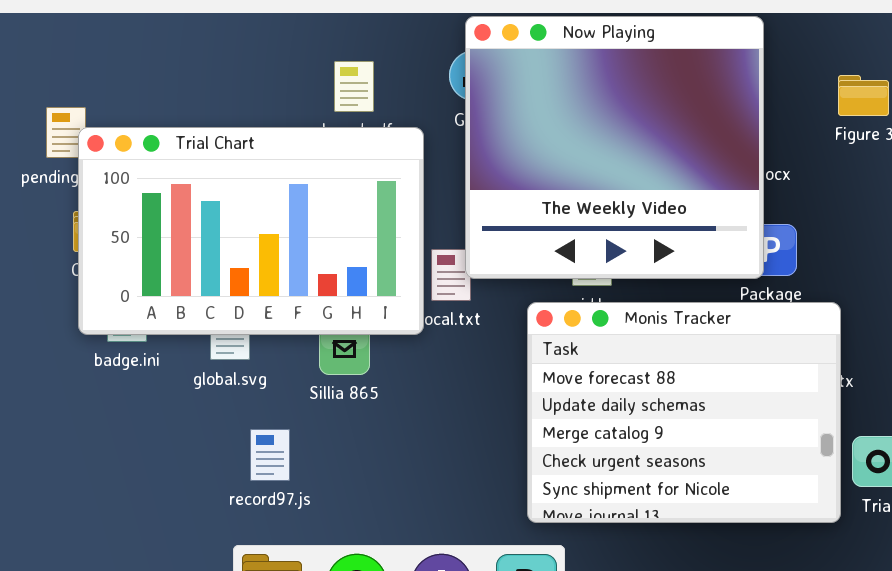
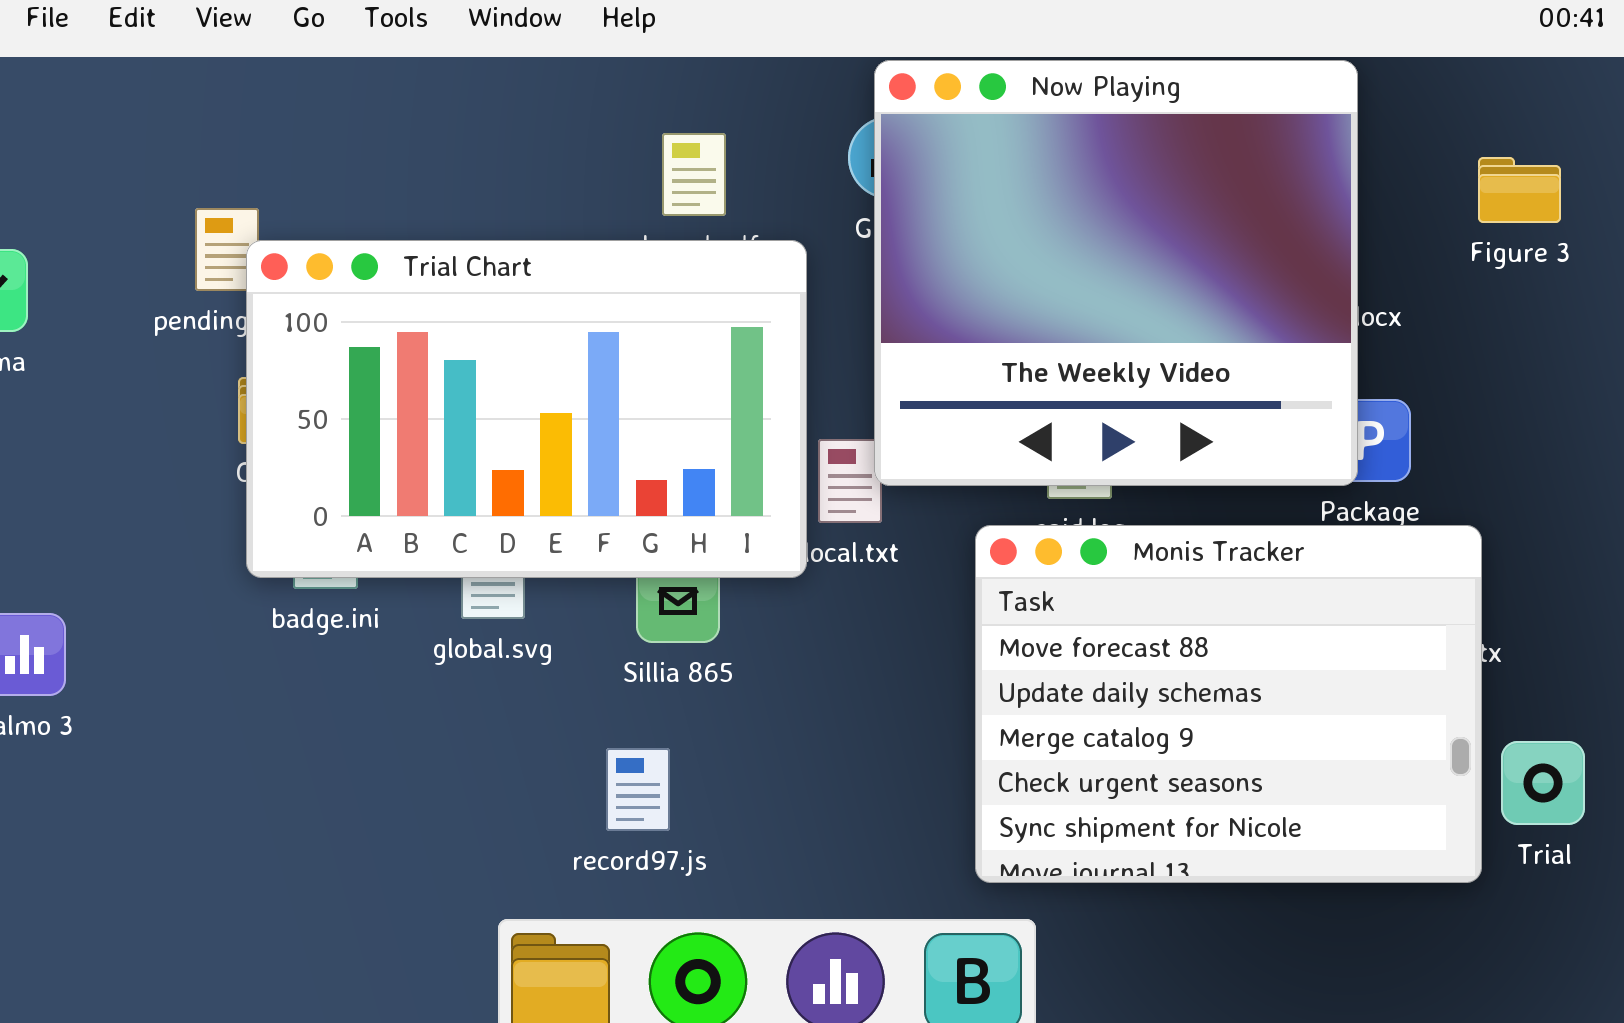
record97.js: [250,429,290,481] -> [606,748,670,831], moved

